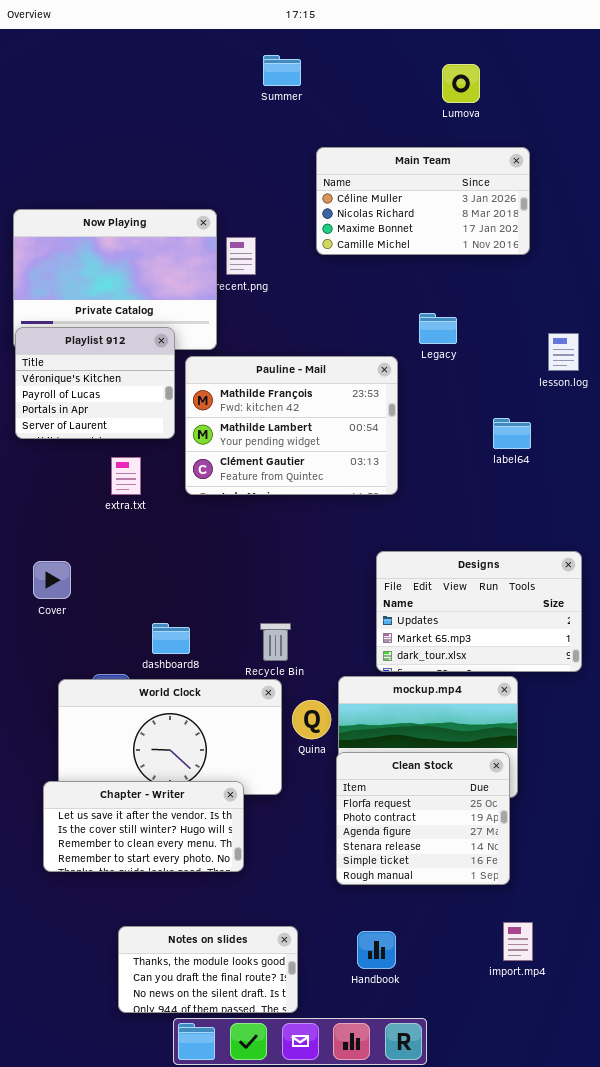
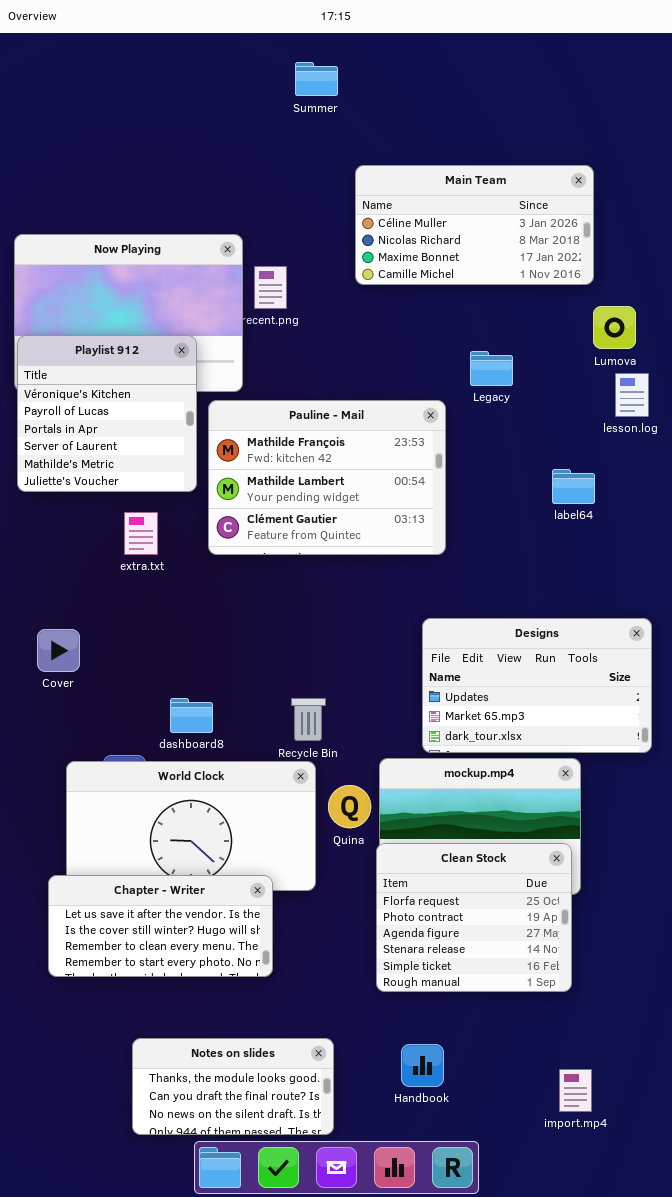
Lumova: [442,64,480,103] -> [593,306,636,349], moved
Playlist 912: [15,327,175,439] -> [17,335,197,492], resized
import.mp4: [503,922,533,961] -> [559,1069,592,1112], moved

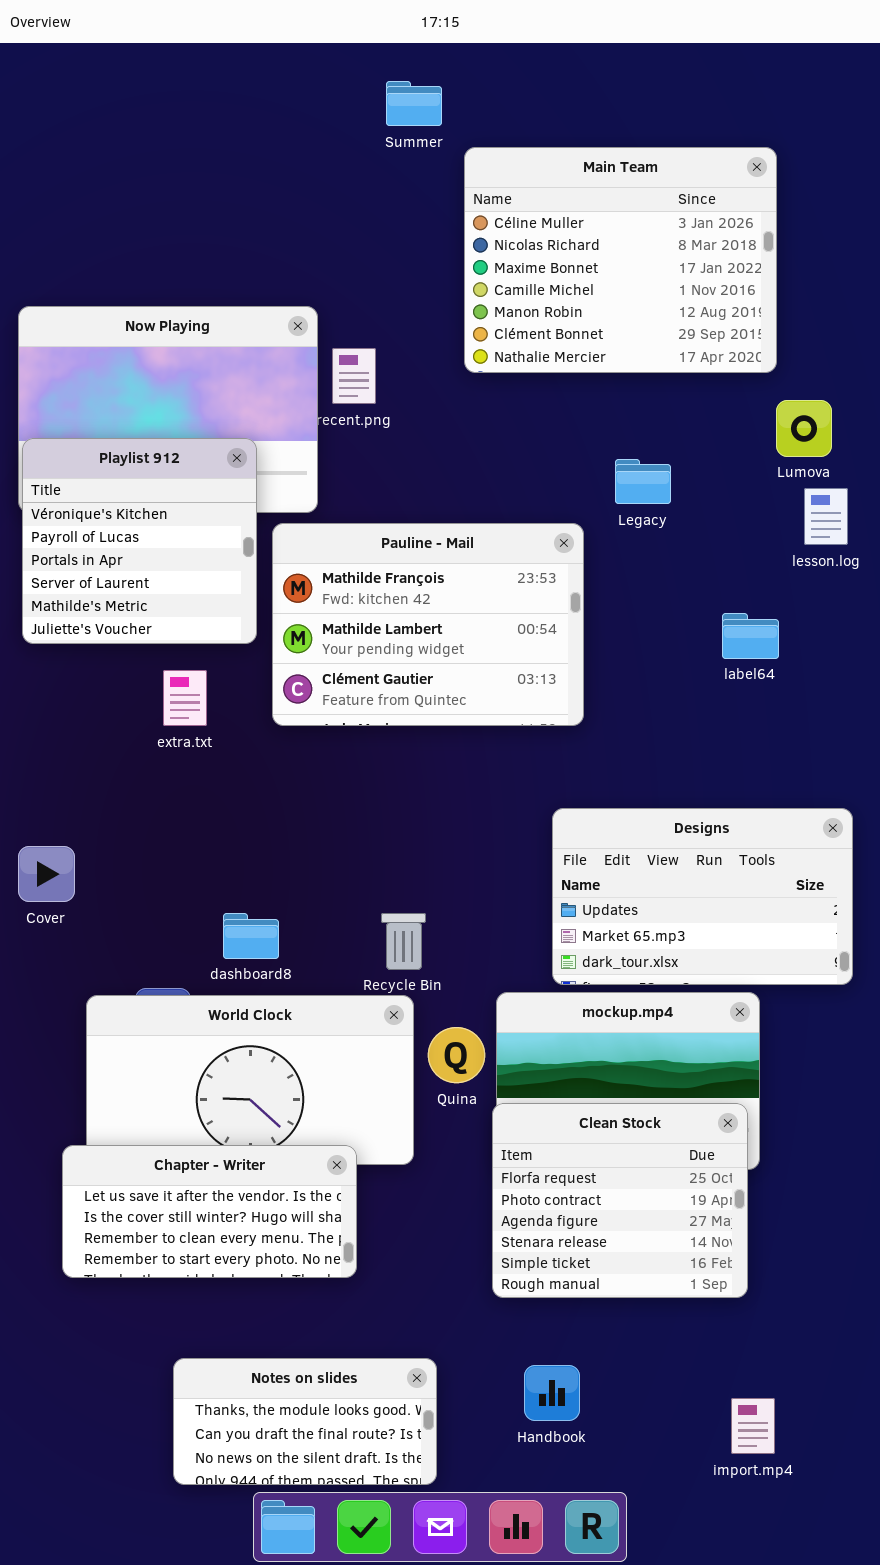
Main Team: [355,165,594,285] -> [464,147,777,373], resized
Cover: [37,629,80,672] -> [18,846,75,902], moved

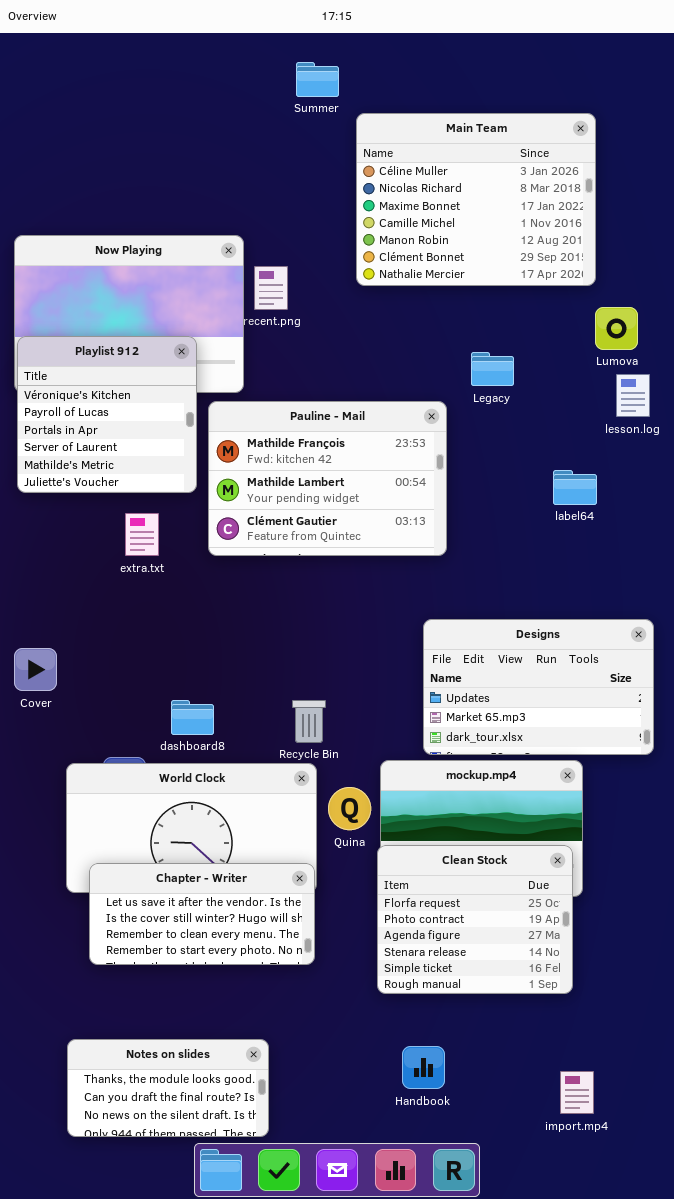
Chapter - Writer: [62,1145,357,1278] -> [89,863,315,965], moved
Notes on slides: [173,1358,437,1485] -> [67,1039,269,1137], moved

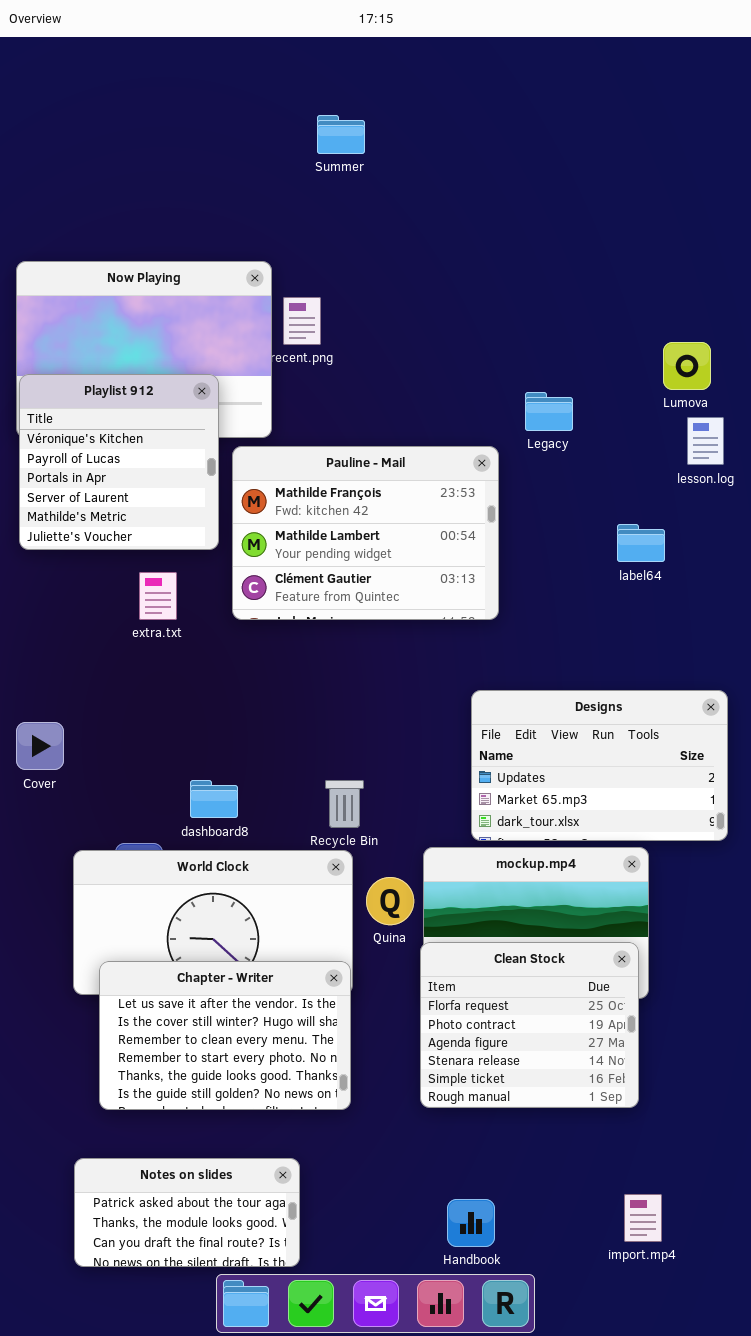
Summer: [296,62,339,97] -> [317,115,365,154], moved
Main Team: [356,113,596,286] -> none, closed
Chapter - Writer: [89,863,315,965] -> [99,961,351,1110], resized
Notes on slides: [67,1039,269,1137] -> [74,1158,300,1267], scrolled up 1 row
Handbook: [402,1046,445,1089] -> [447,1199,495,1247], moved

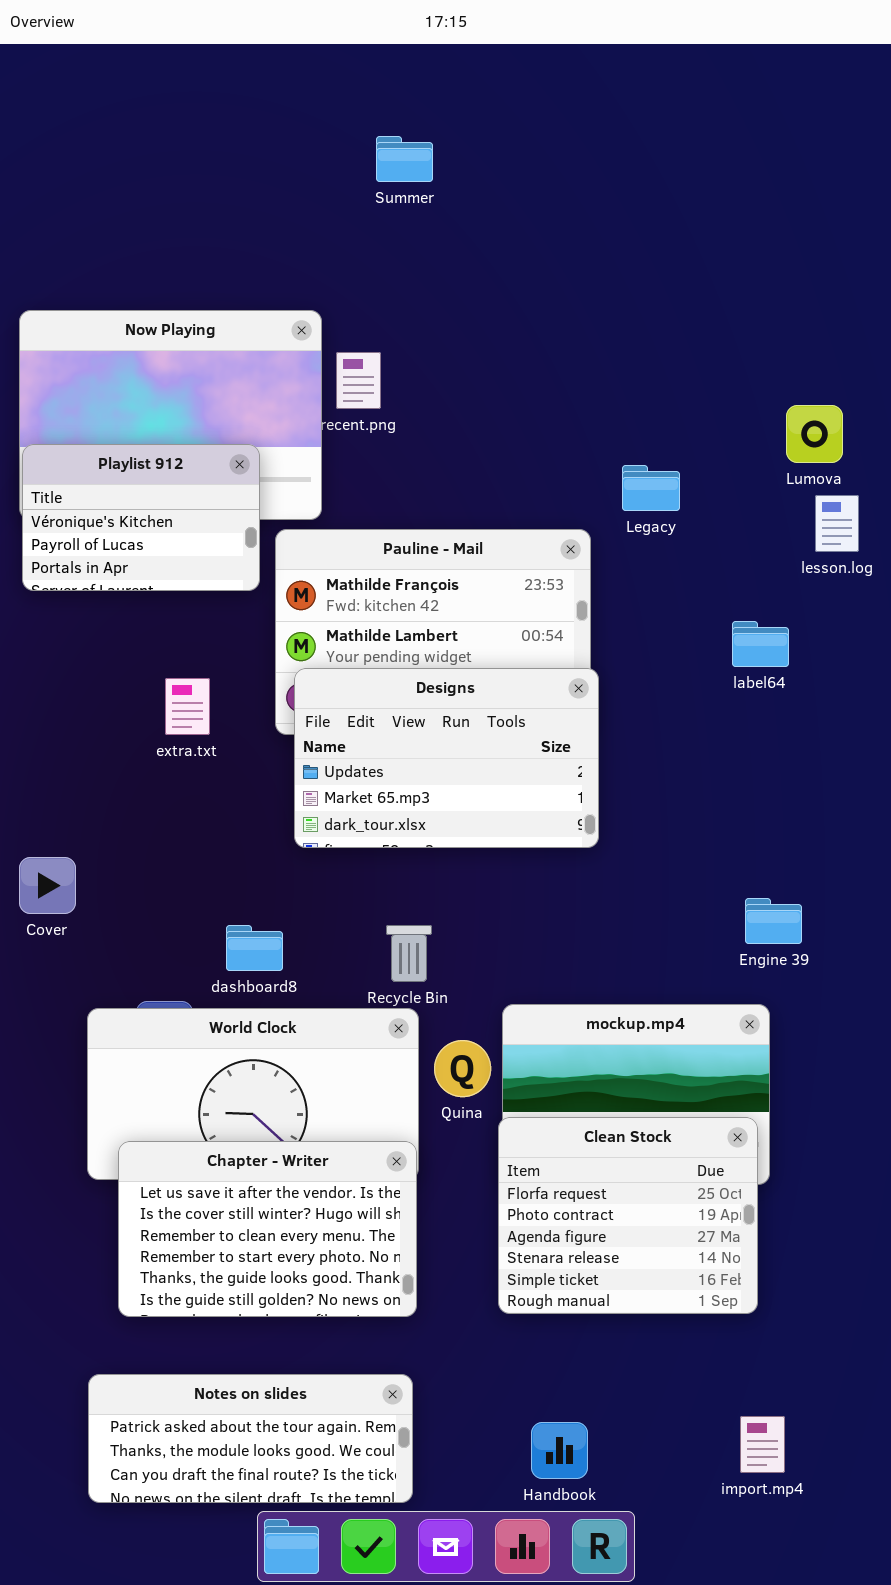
Playlist 912: [19,374,219,550] -> [22,444,260,591], resized
Designs: [471,690,728,841] -> [294,668,599,848], moved
Notes on slides: [74,1158,300,1267] -> [88,1374,413,1503], resized

